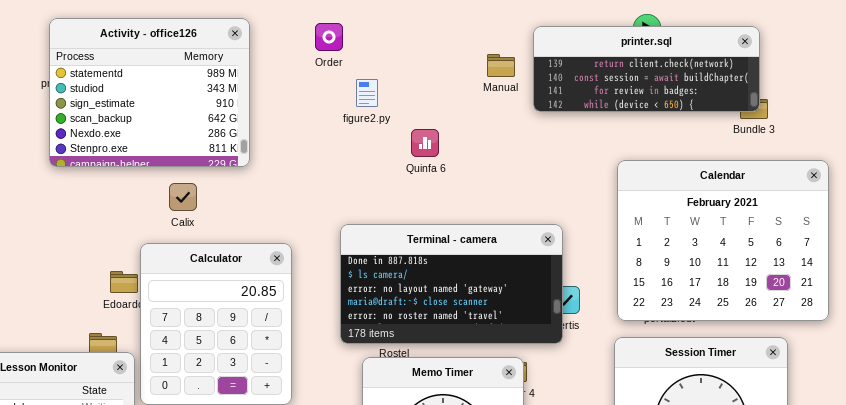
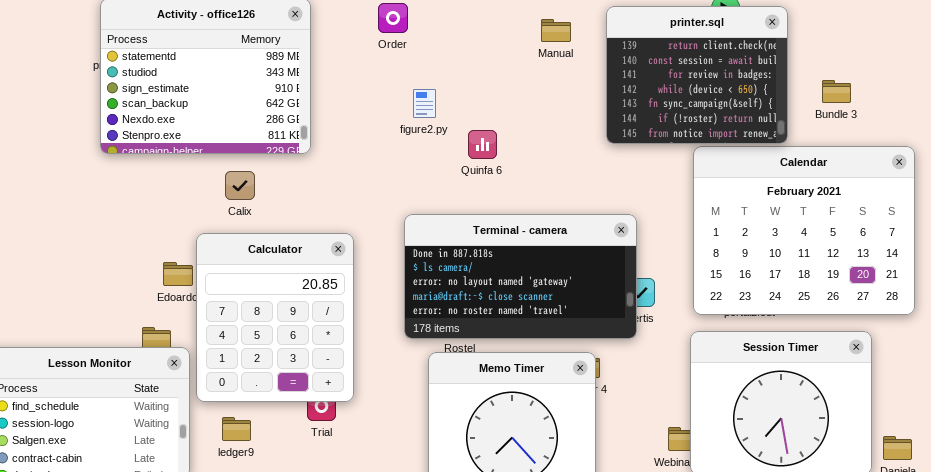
printer.sql: [533,26,760,112] -> [606,6,788,144], resized
Manual: [487,54,515,77] -> [541,19,571,42], moved
figure2.py: [356,79,378,107] -> [413,89,436,118], moved
Quinfa 6: [411,129,439,157] -> [468,130,497,159], moved

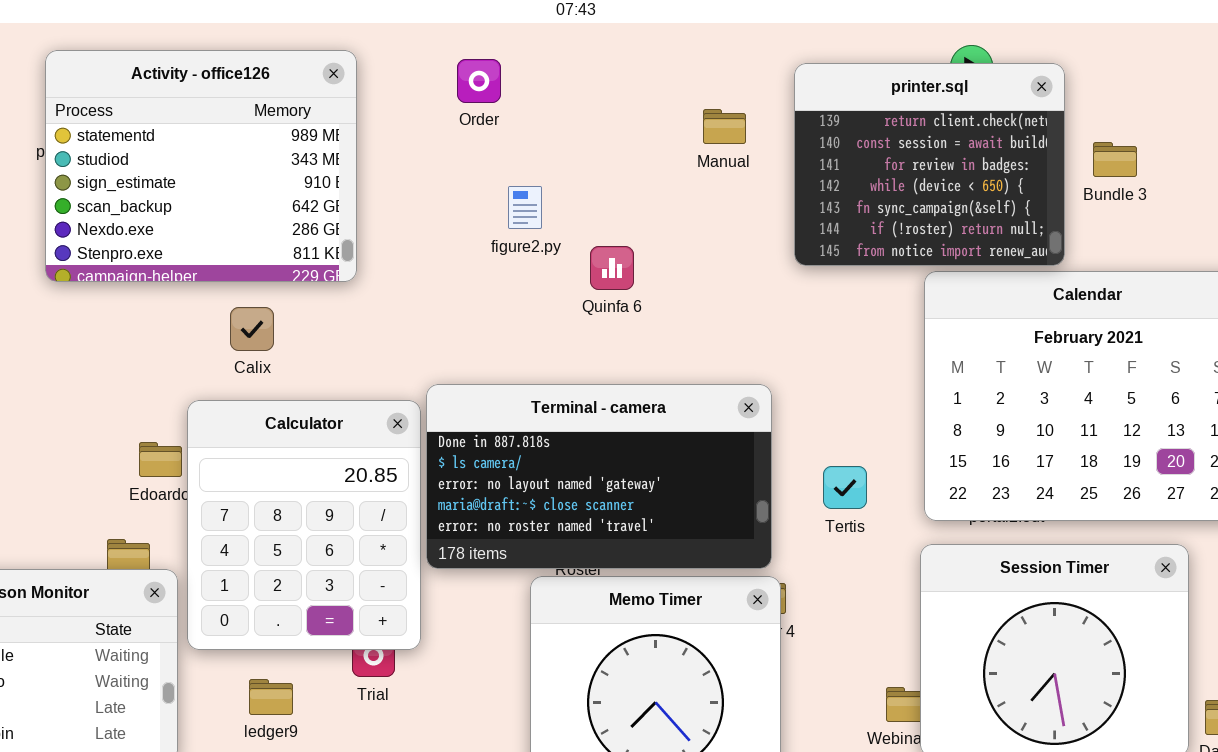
Manual: [541,19,571,42] -> [703,109,746,144], moved
Bundle 3: [822,80,851,103] -> [1093,142,1137,177], moved
Terminal - camera: [404,214,637,339] -> [426,384,772,569], moved
ledger9: [222,417,251,441] -> [249,679,293,715], moved

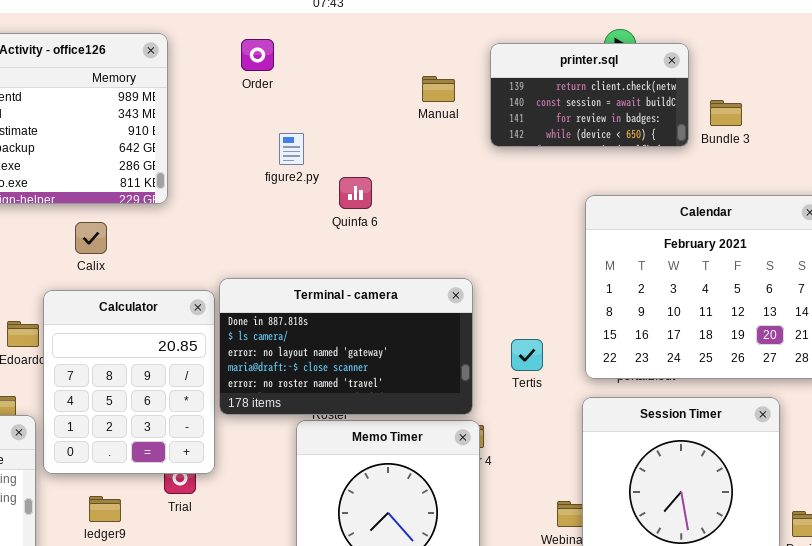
printer.sql: [794,63,1065,266] -> [490,43,689,147], resized

